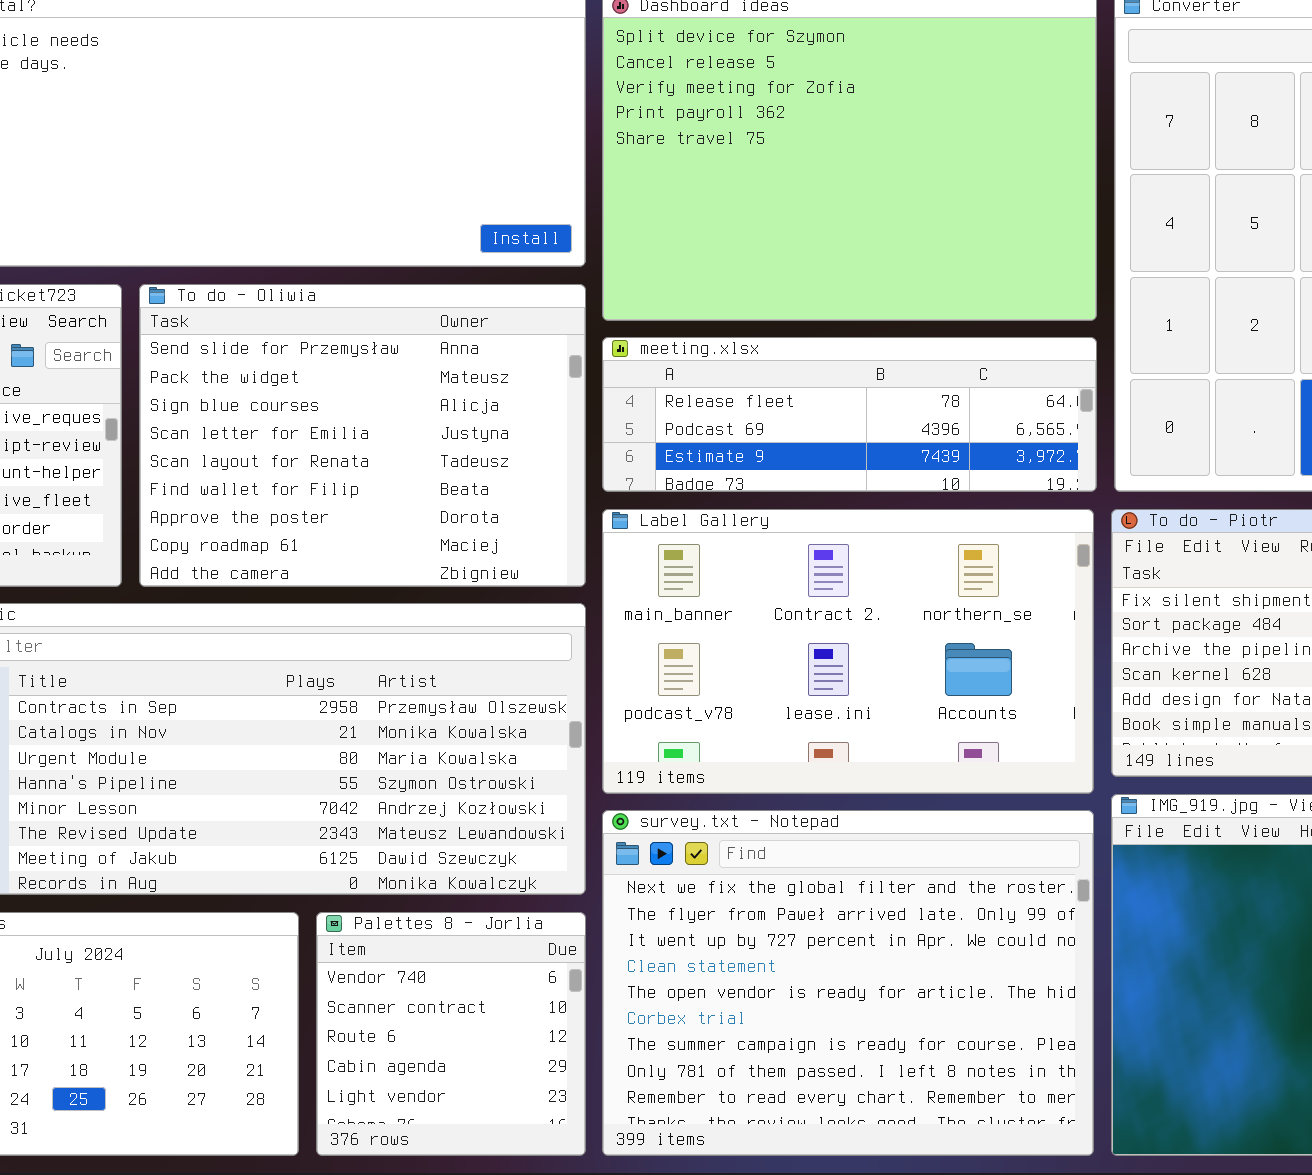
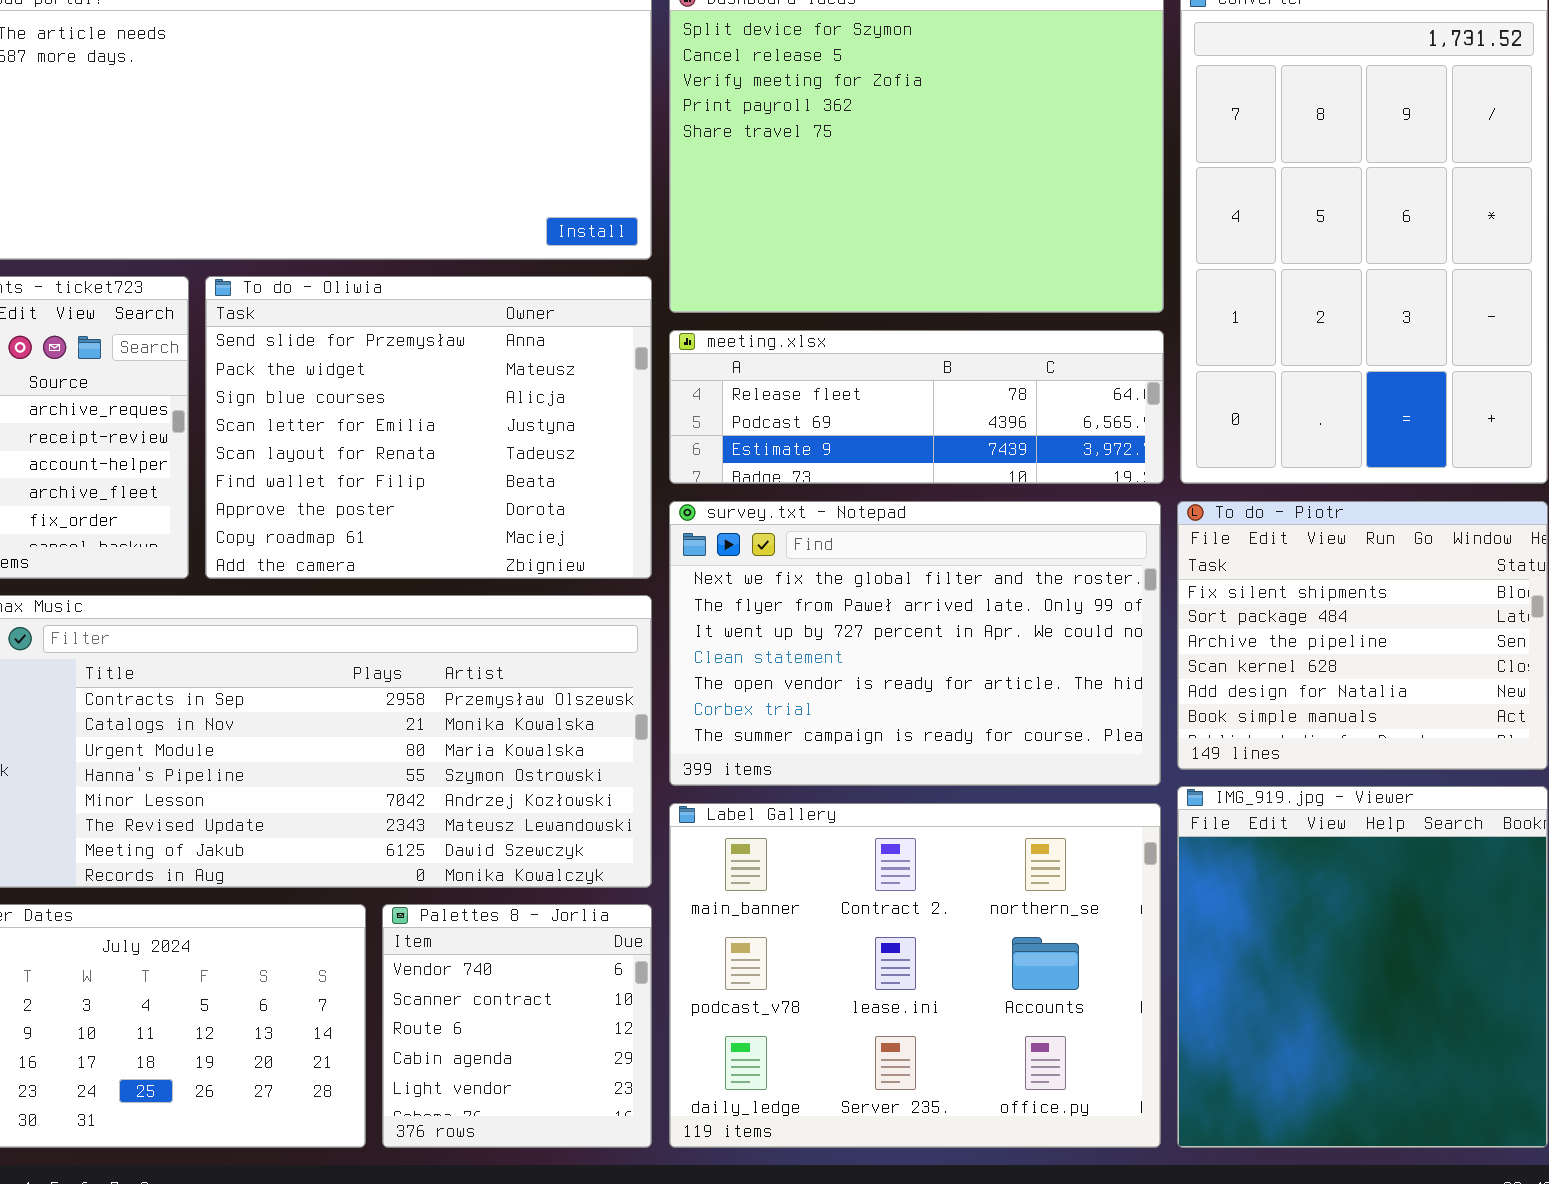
Label Gallery: [602,509,1094,794] -> [669,803,1161,1148], moved, resized
survey.txt - Notepad: [602,810,1094,1156] -> [669,501,1161,786], moved, resized

